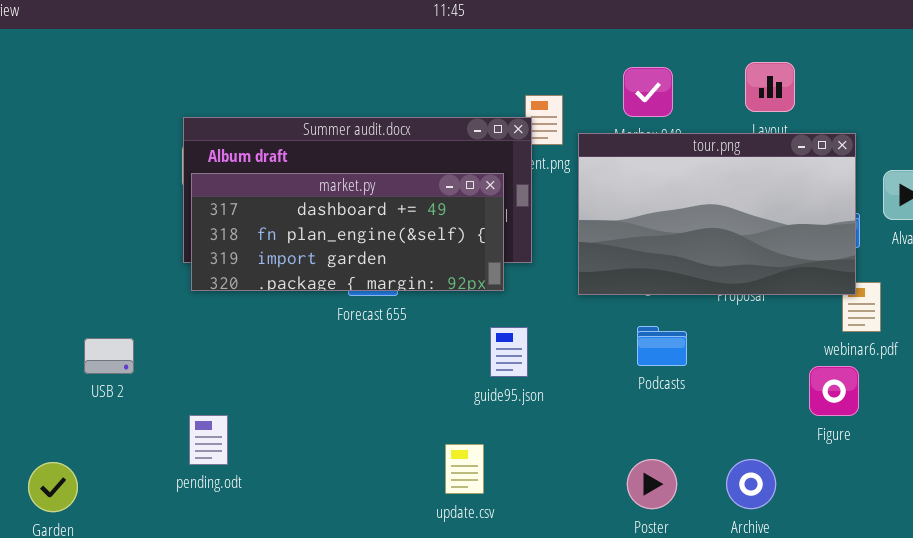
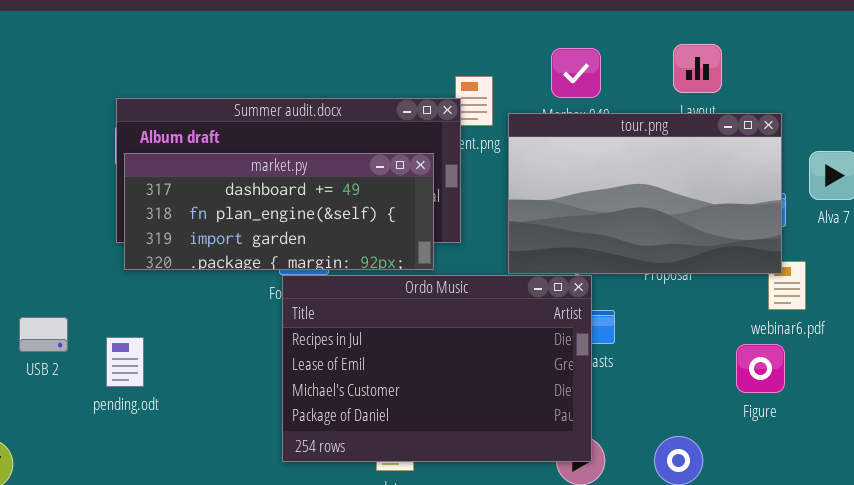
Ordo Music: none -> [282,275,592,462], opened
pending.odt: [189,415,228,465] -> [106,337,144,387], moved

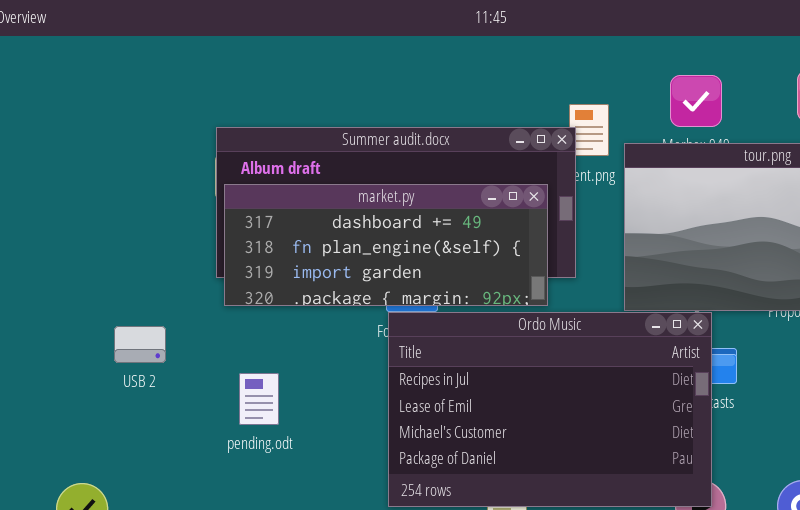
USB 2: [19,317,68,352] -> [114,326,166,363], moved
pending.odt: [106,337,144,387] -> [239,373,279,425], moved

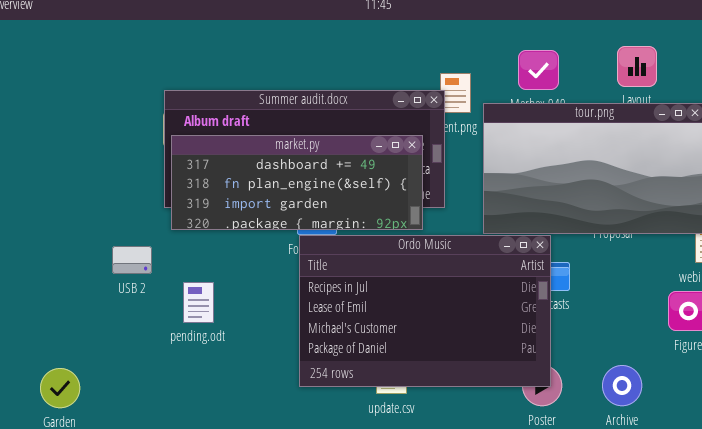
USB 2: [114,326,166,363] -> [112,246,152,274], moved

